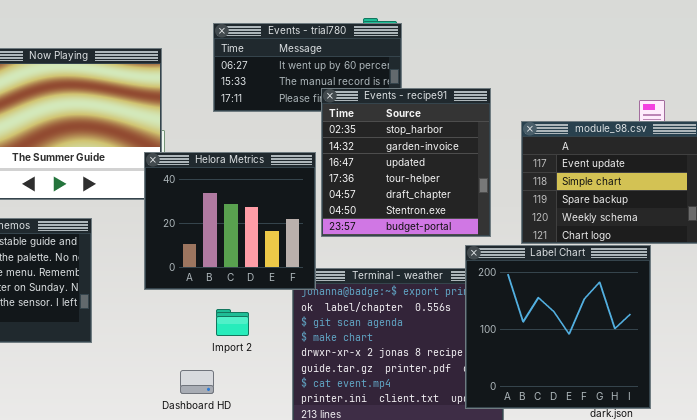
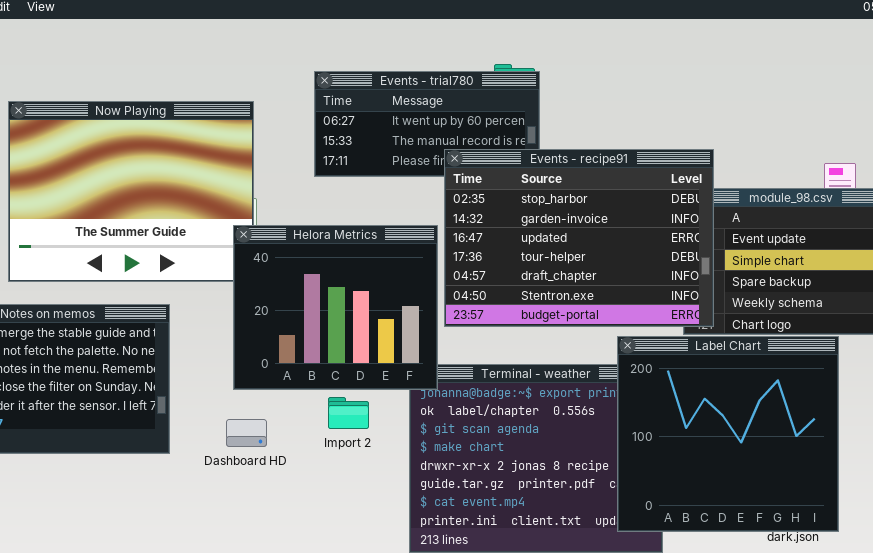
Events - recipe91: [321,88,491,237] -> [444,149,714,327], resized
Import 2: [216,309,249,336] -> [328,397,369,429], moved
Dashboard HD: [180,370,214,394] -> [226,419,267,447], moved

